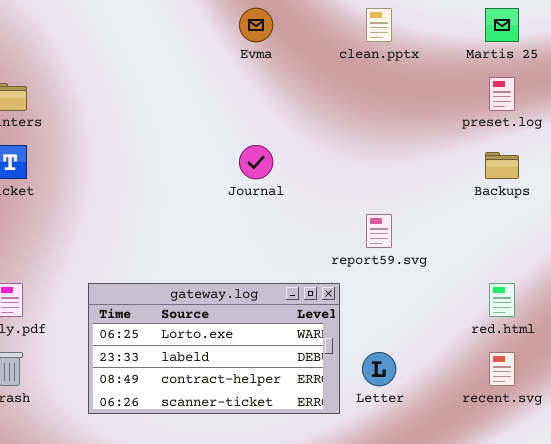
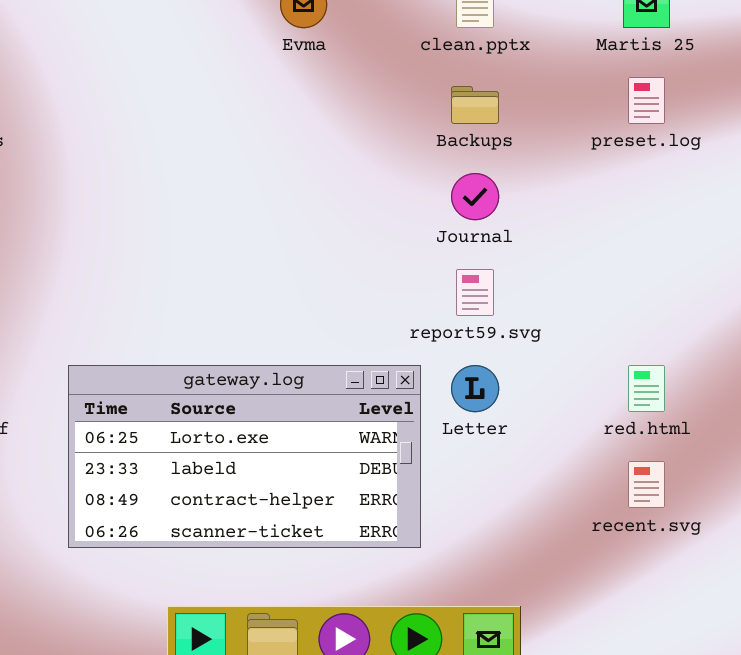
Journal: [239,145,273,179] -> [451,173,499,220], moved
Backups: [485,152,519,179] -> [451,86,499,124], moved
Letter: [362,352,396,386] -> [451,365,499,412], moved

